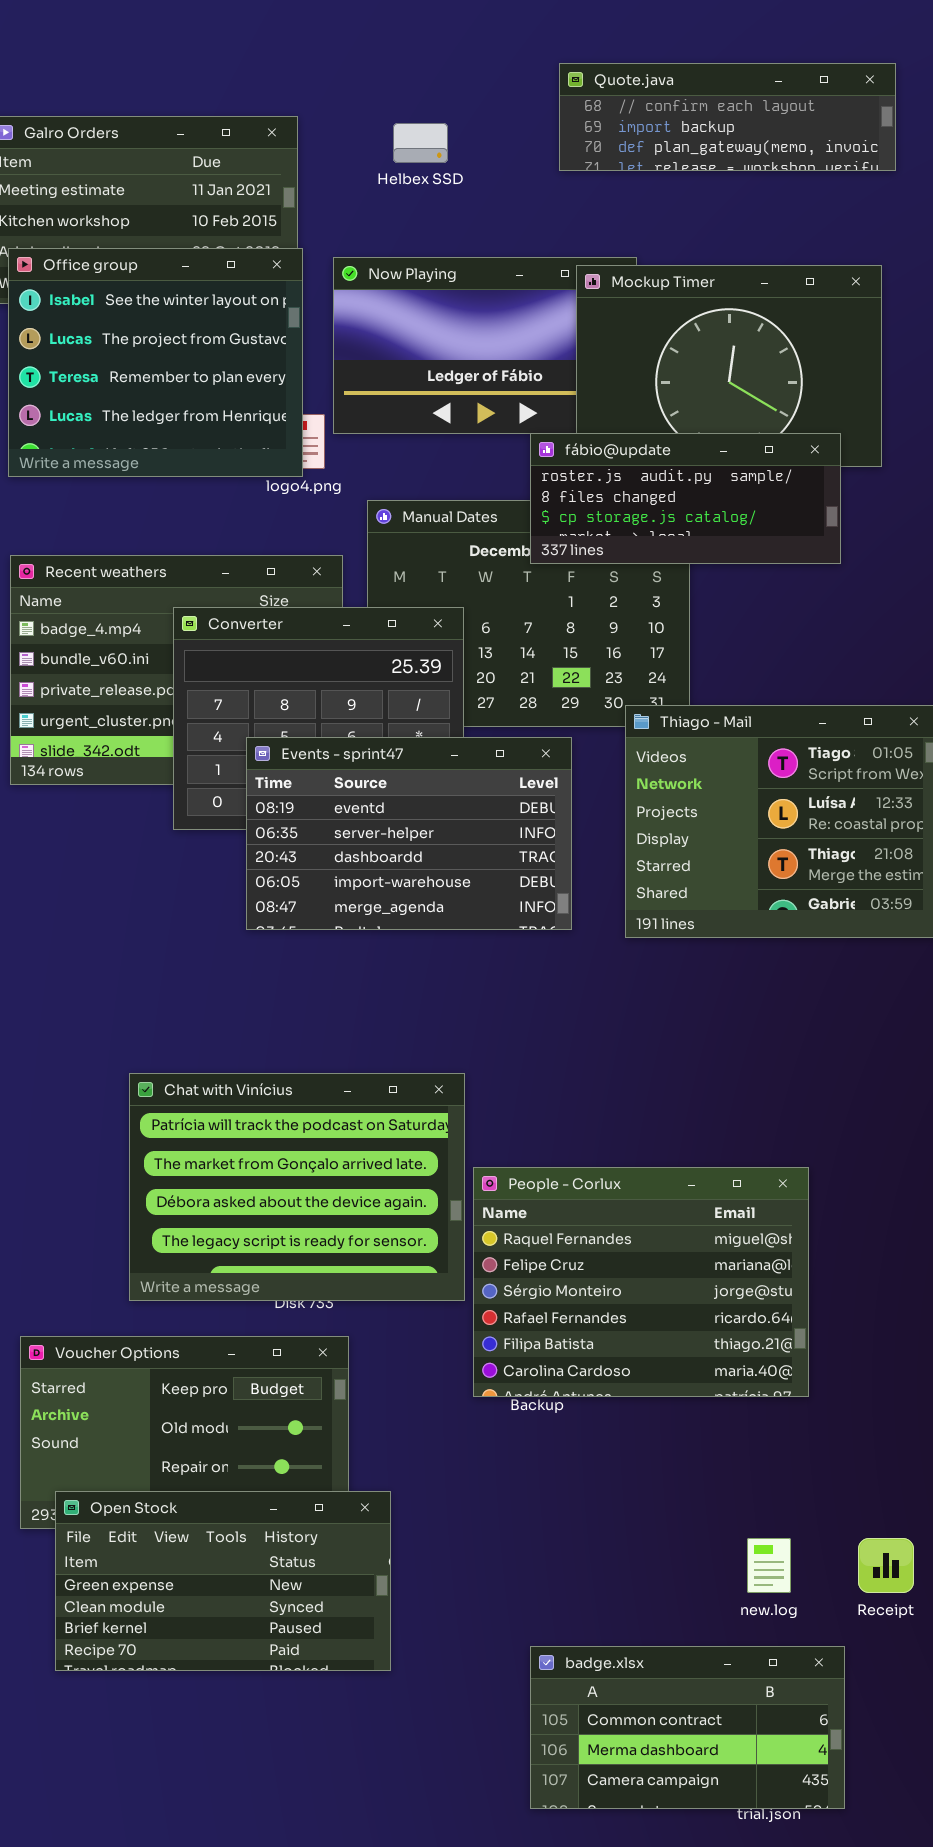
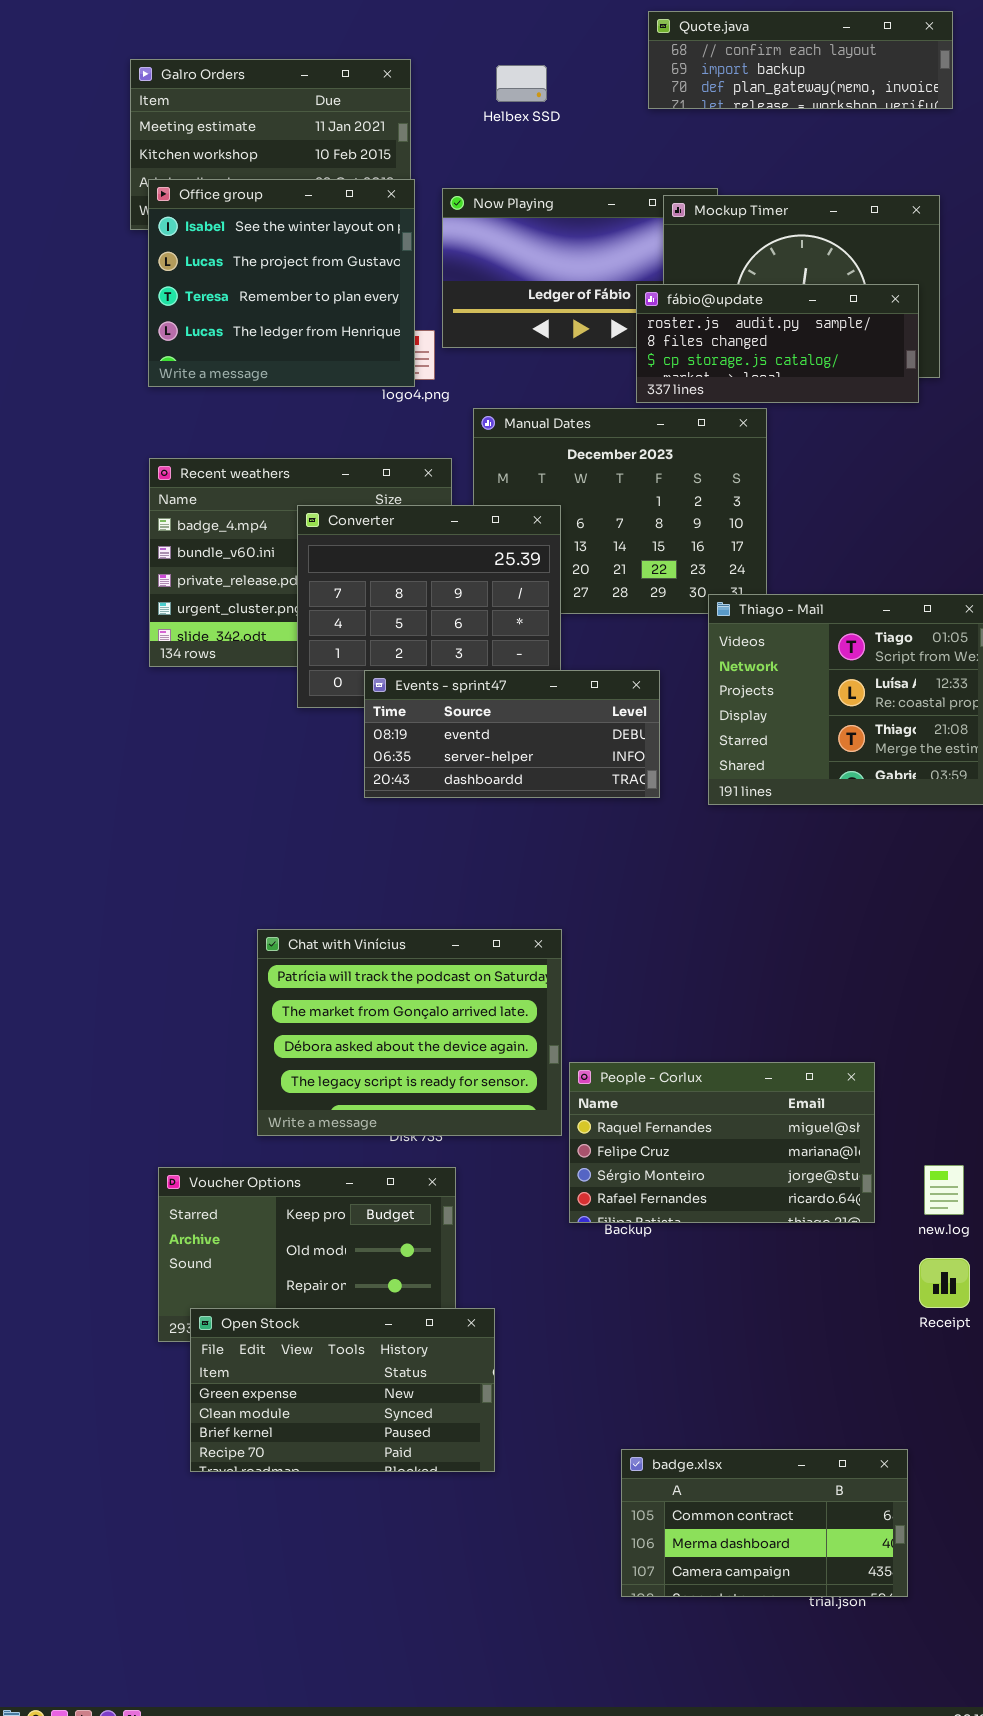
fábio@update: [530,433,841,564] -> [636,284,919,403], moved
Events - sprint47: [246,737,572,930] -> [364,670,660,798], resized
People - Corlux: [473,1167,809,1397] -> [569,1062,875,1223], resized
new.log: [747,1538,791,1593] -> [924,1165,964,1215], moved
Receipt: [858,1538,914,1593] -> [919,1258,970,1308], moved

